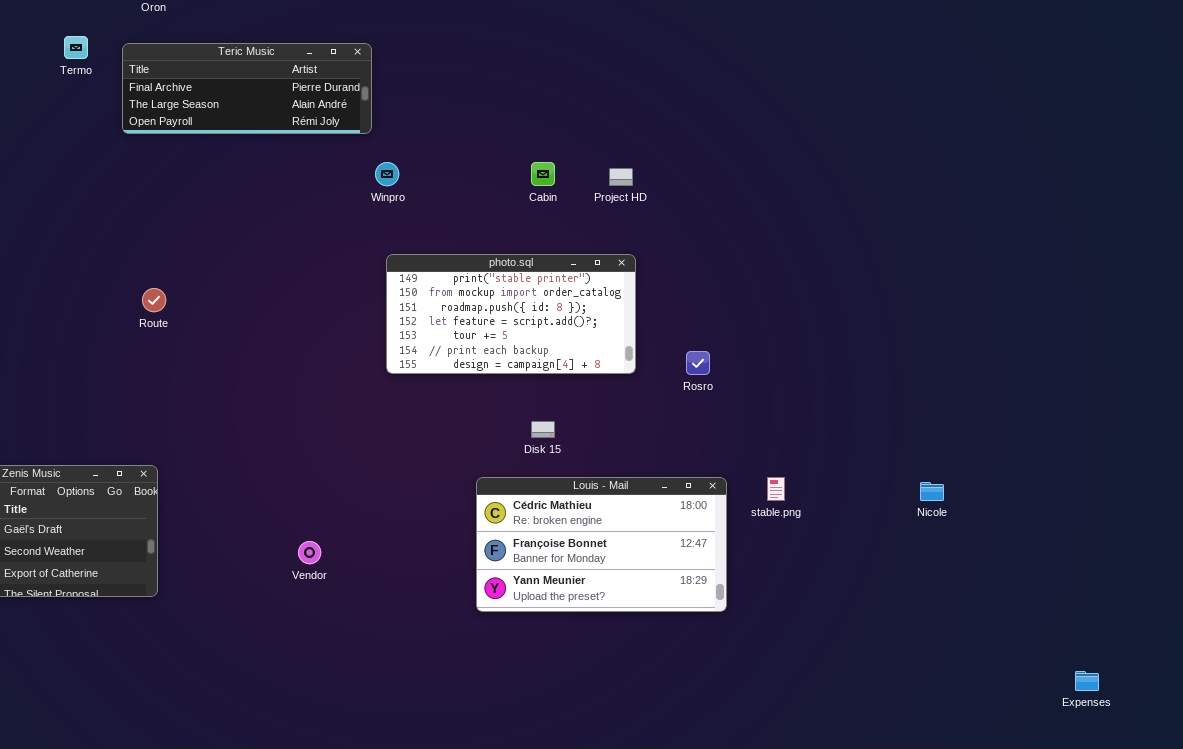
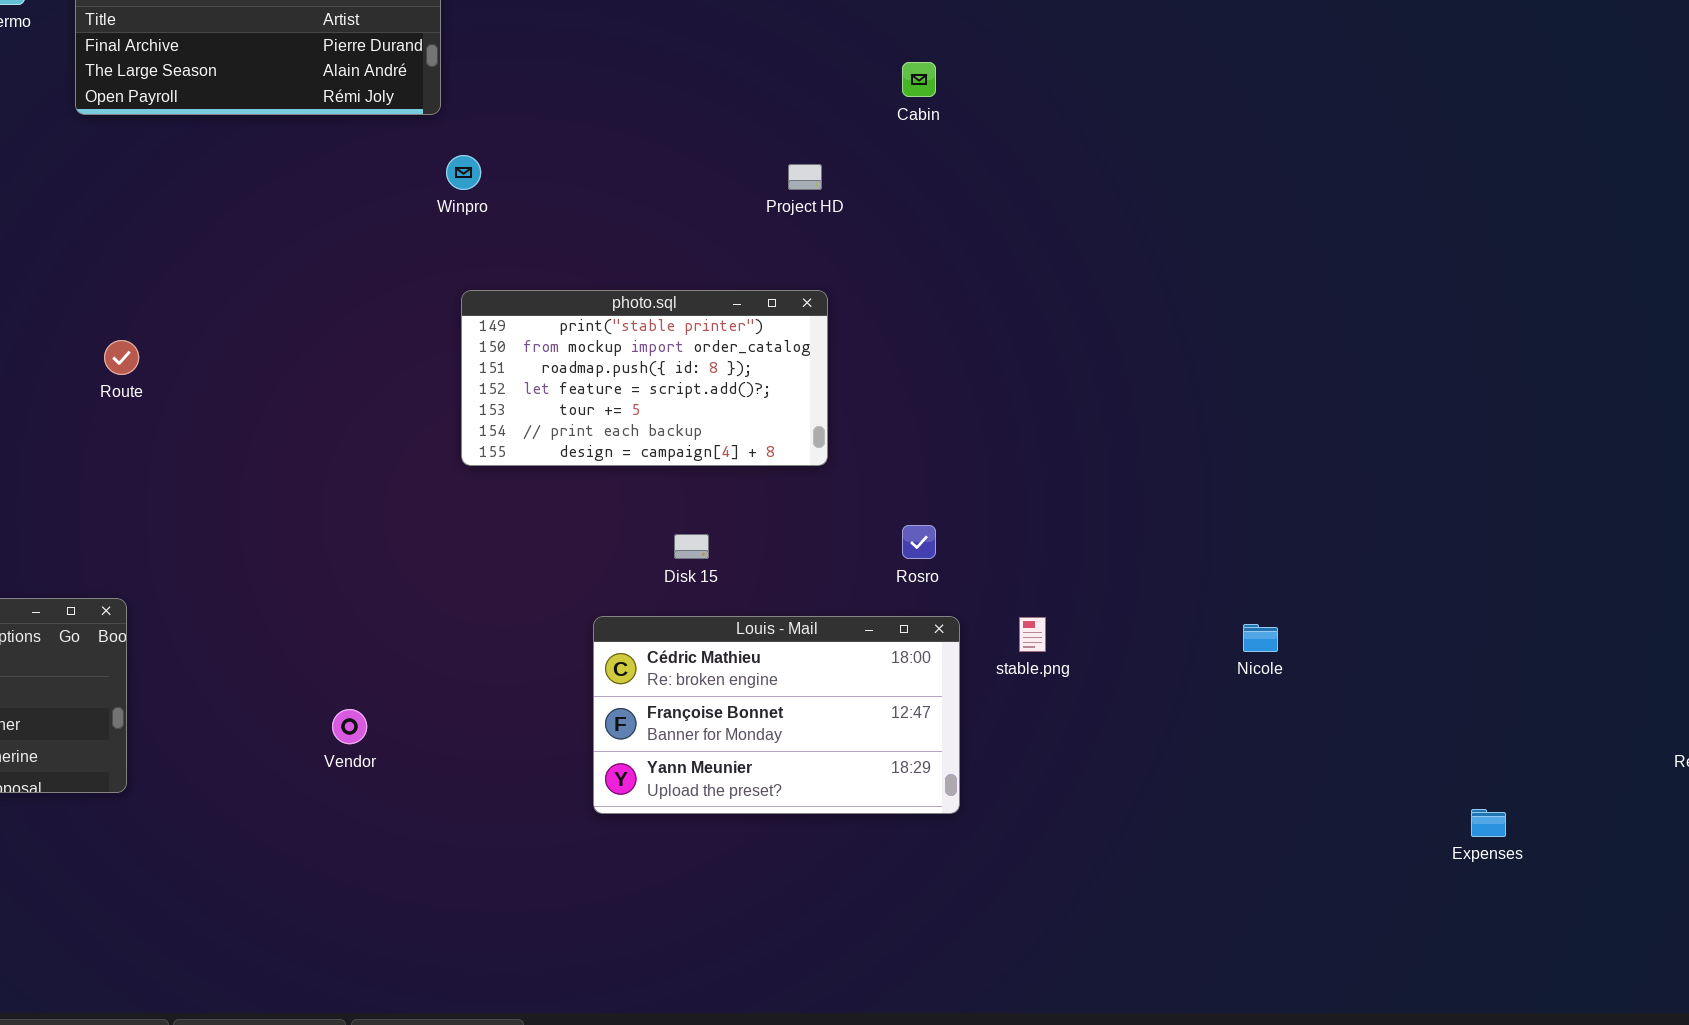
Cabin: [531,162,555,186] -> [902,62,936,97], moved
Rosro: [686,351,710,375] -> [902,525,936,559], moved
Expenses: [1075,671,1099,691] -> [1471,809,1506,837], moved

